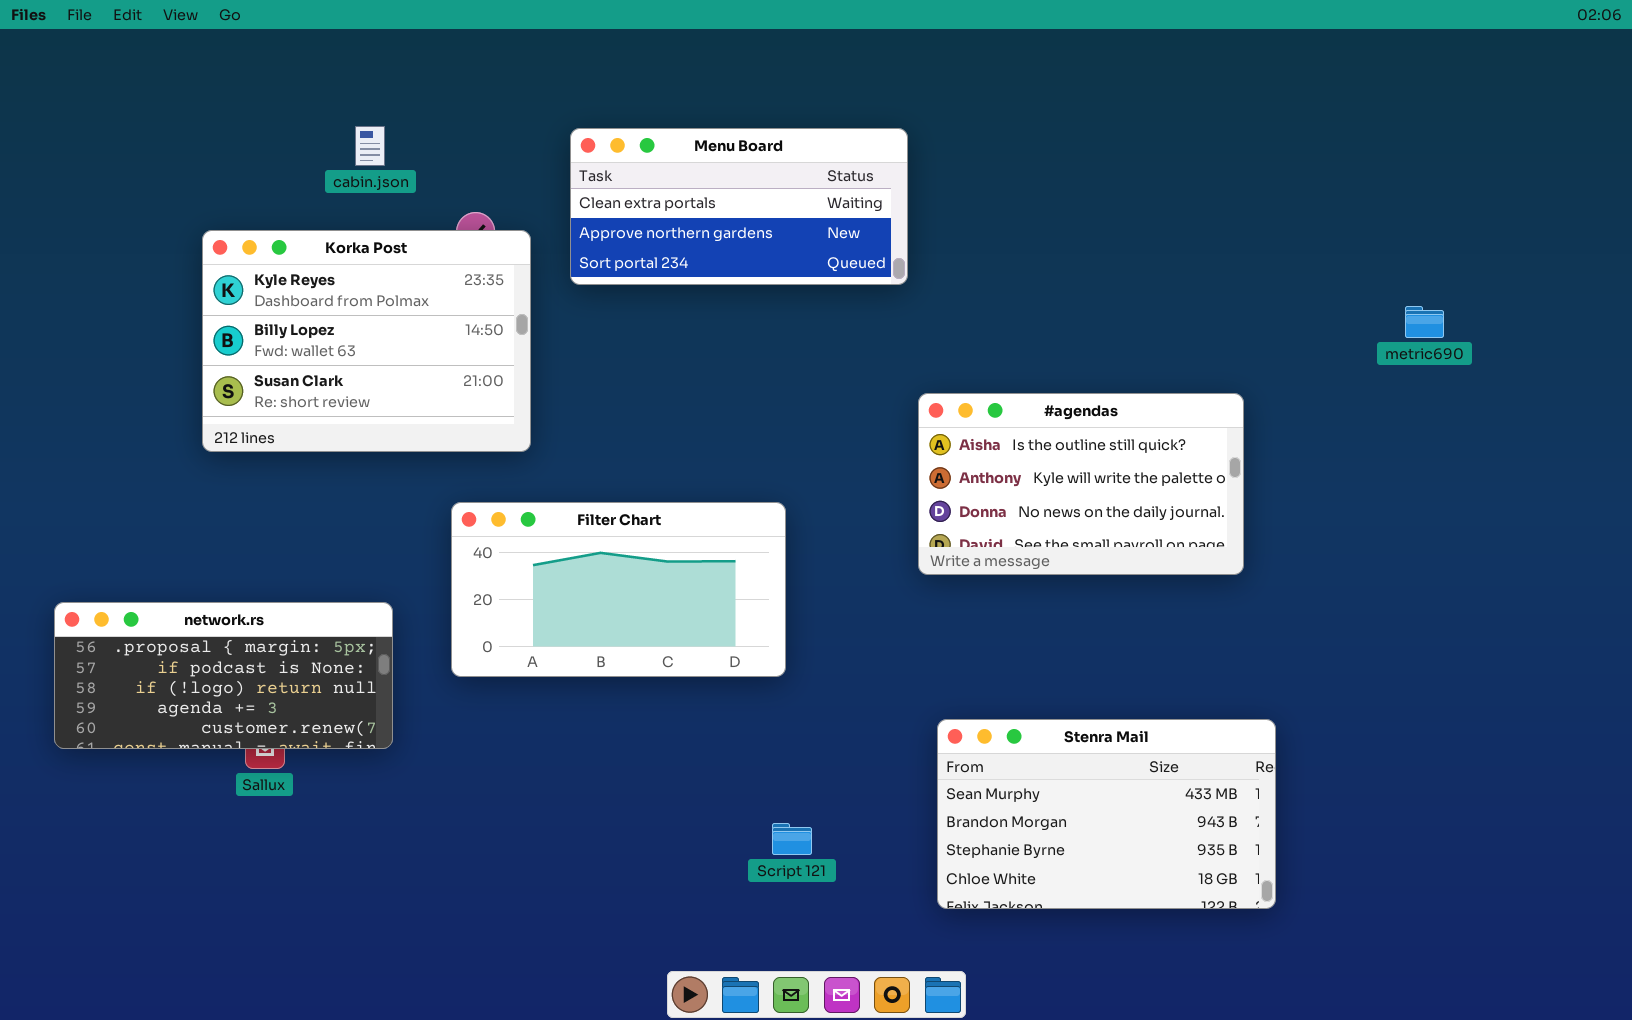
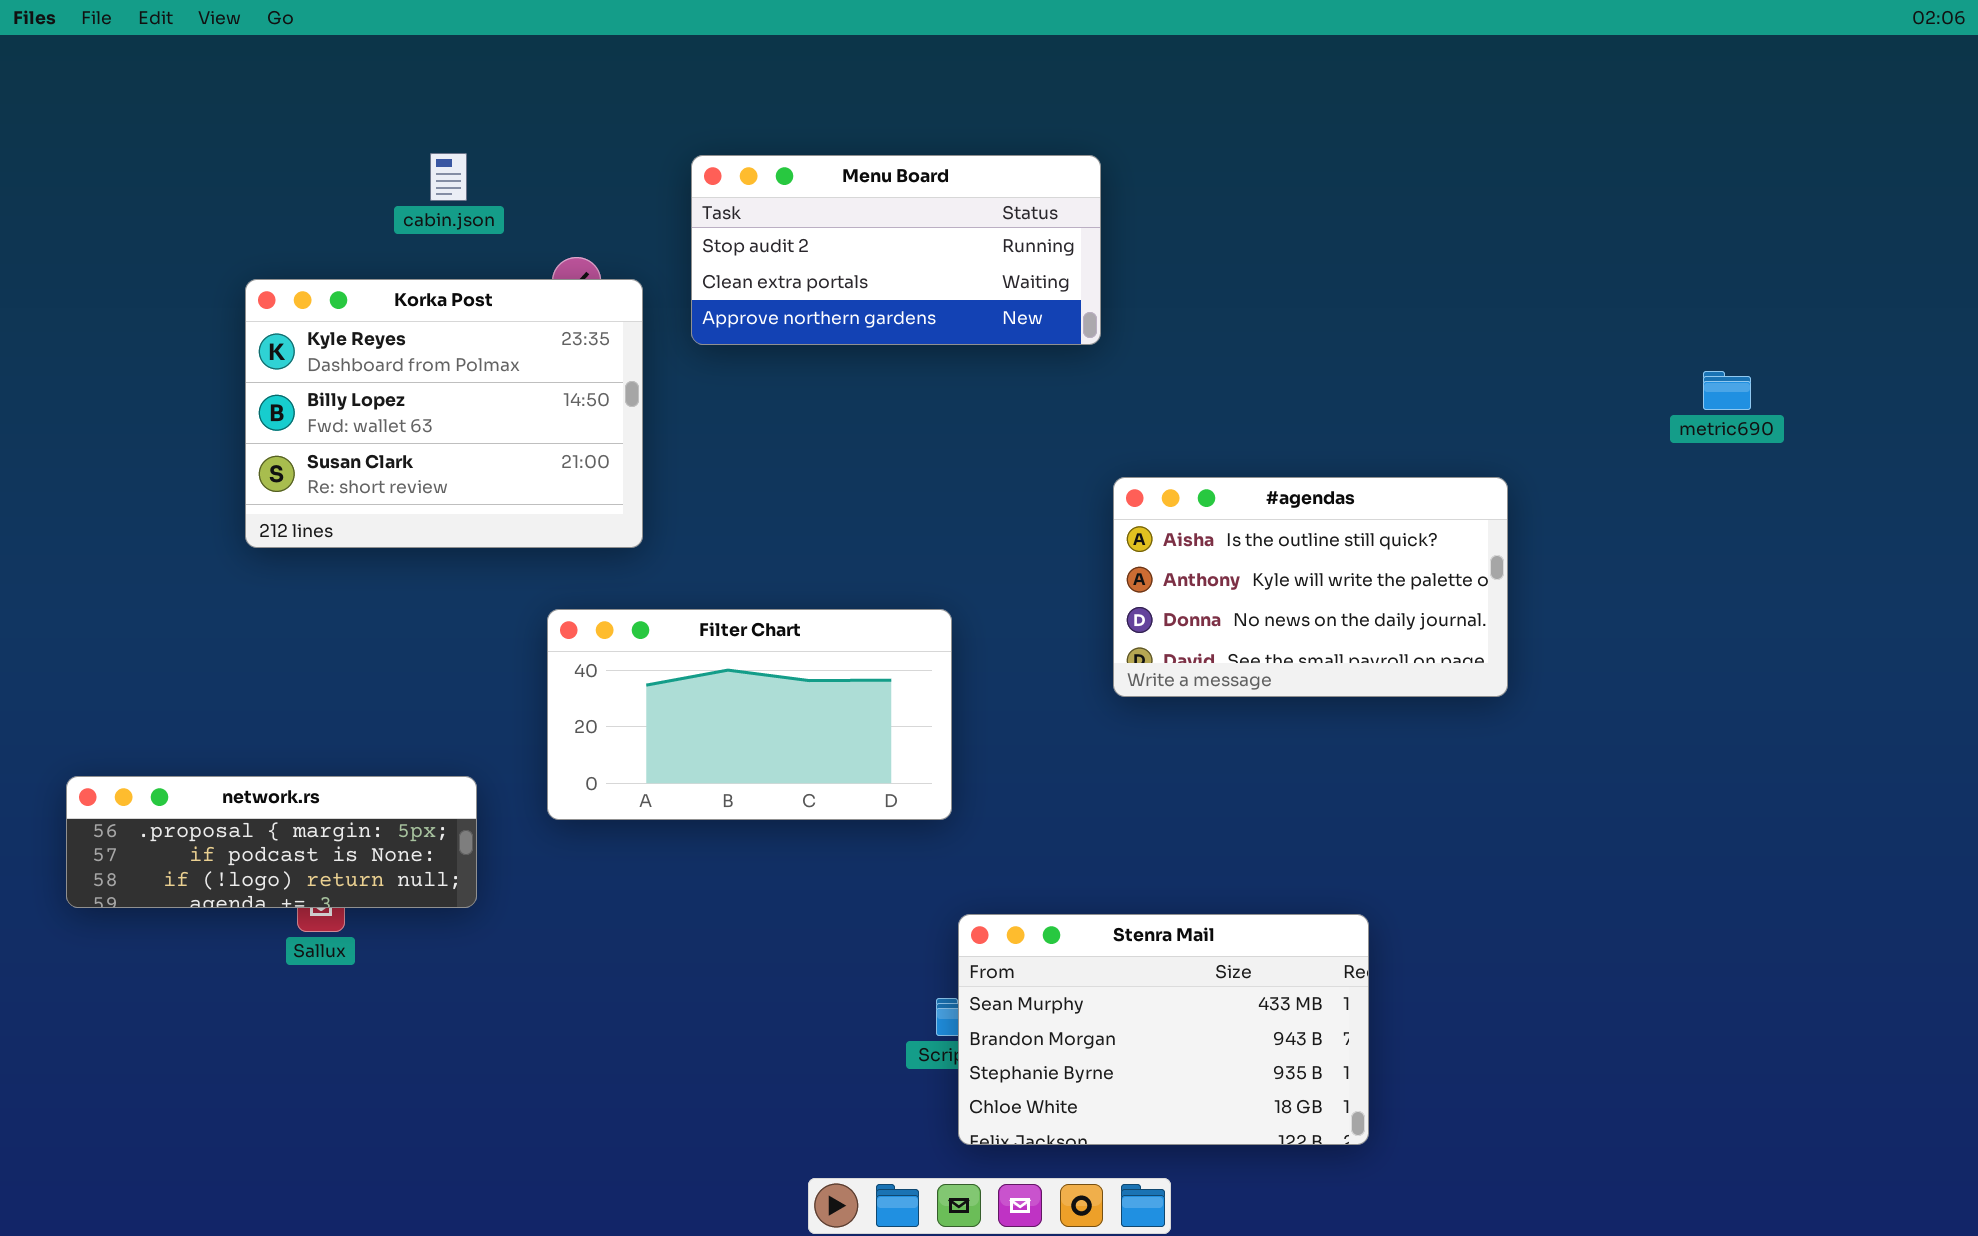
Menu Board: [570,128,908,285] -> [691,155,1101,345], scrolled up 1 row
network.rs: [54,602,393,749] -> [66,776,477,908], resized
Stenra Mail: [937,719,1276,909] -> [958,914,1369,1145], moved

